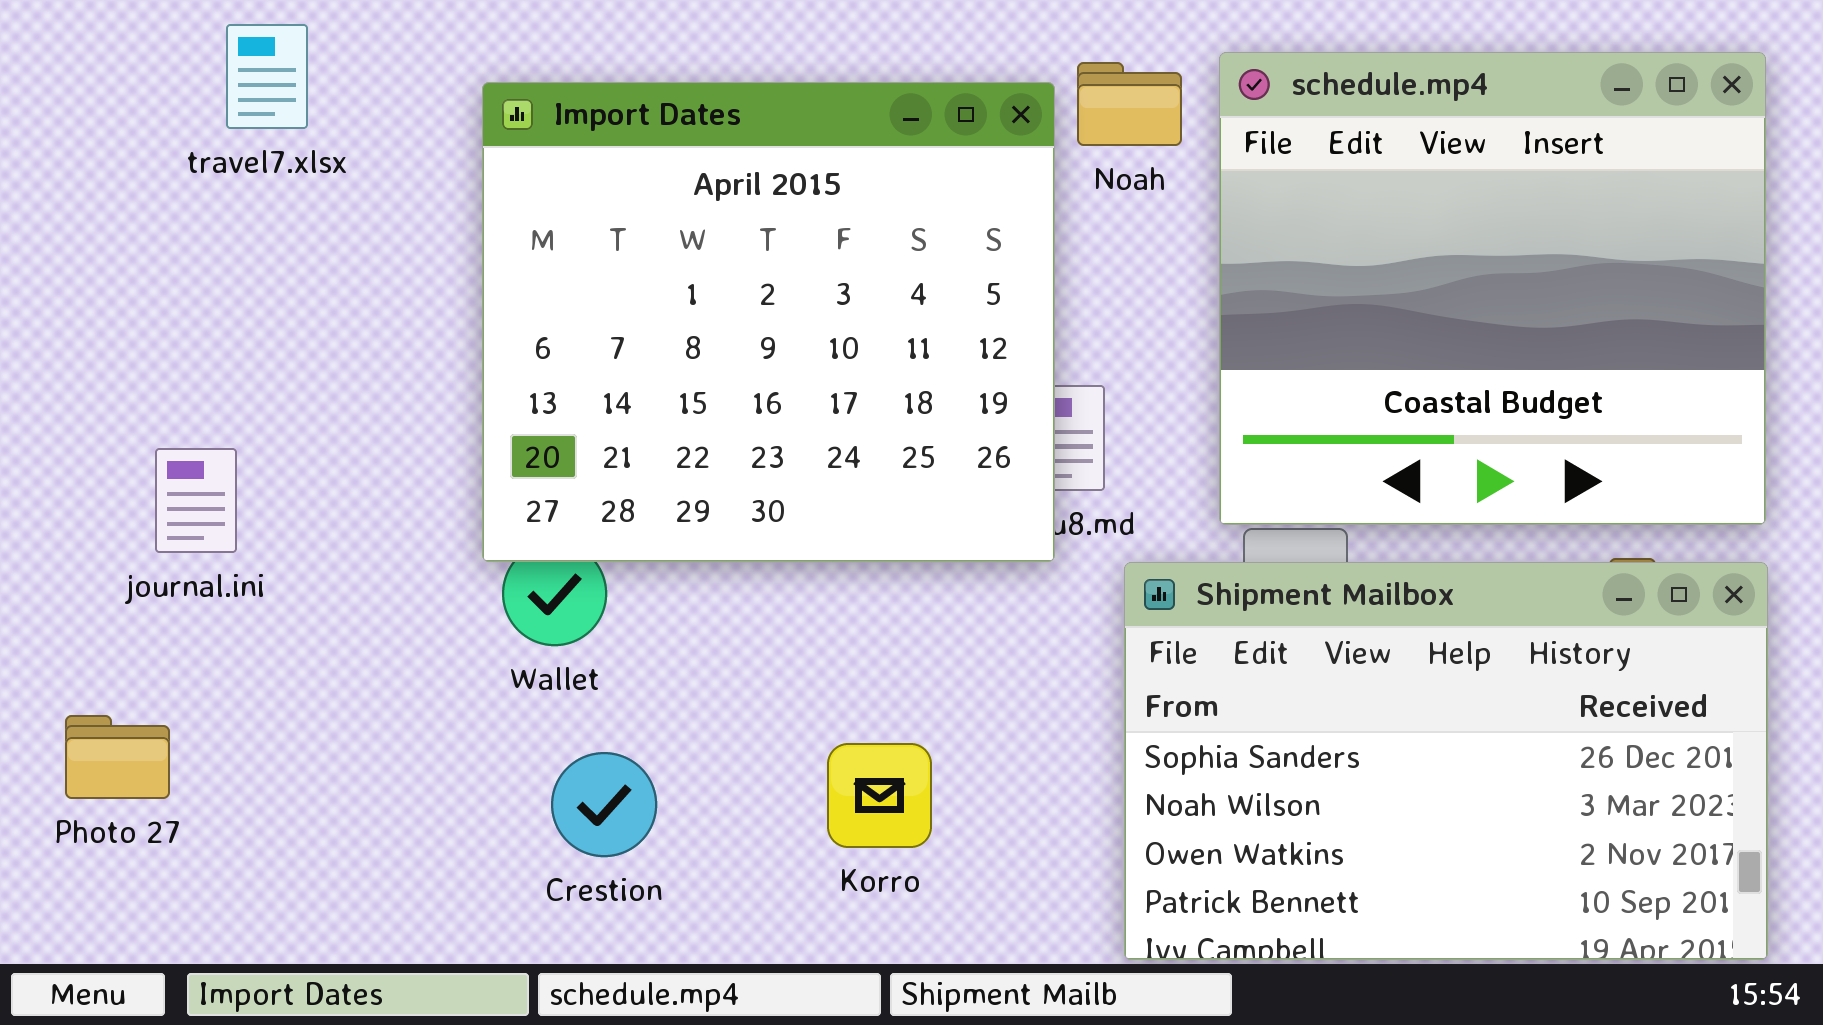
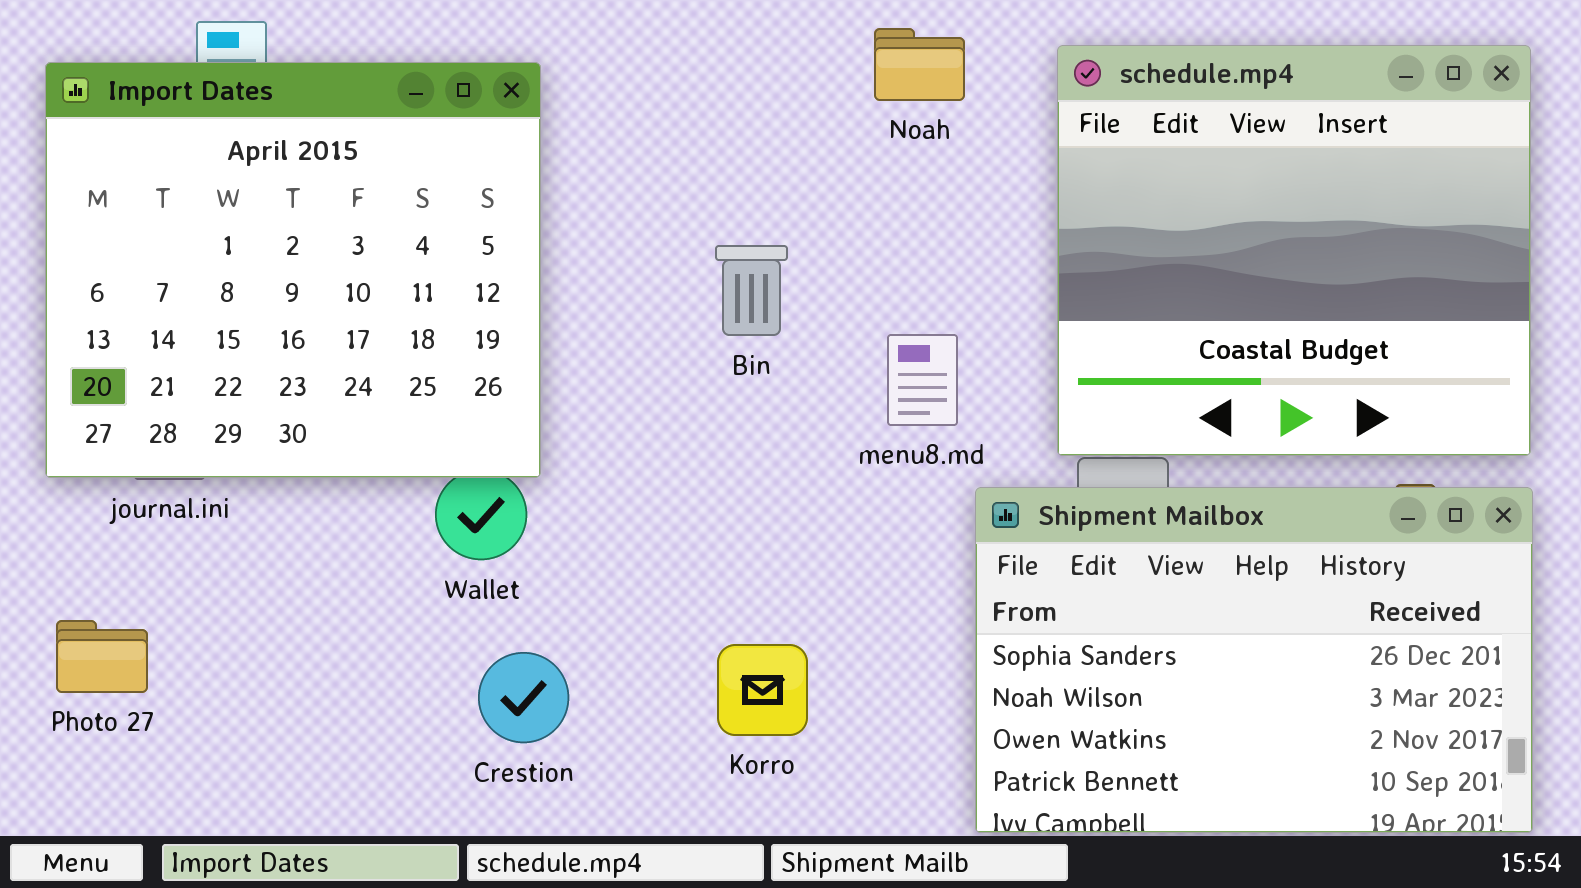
Noah: [1077,62,1182,146] -> [874,28,965,101], moved
Import Dates: [482,82,1055,562] -> [45,62,541,478], moved

